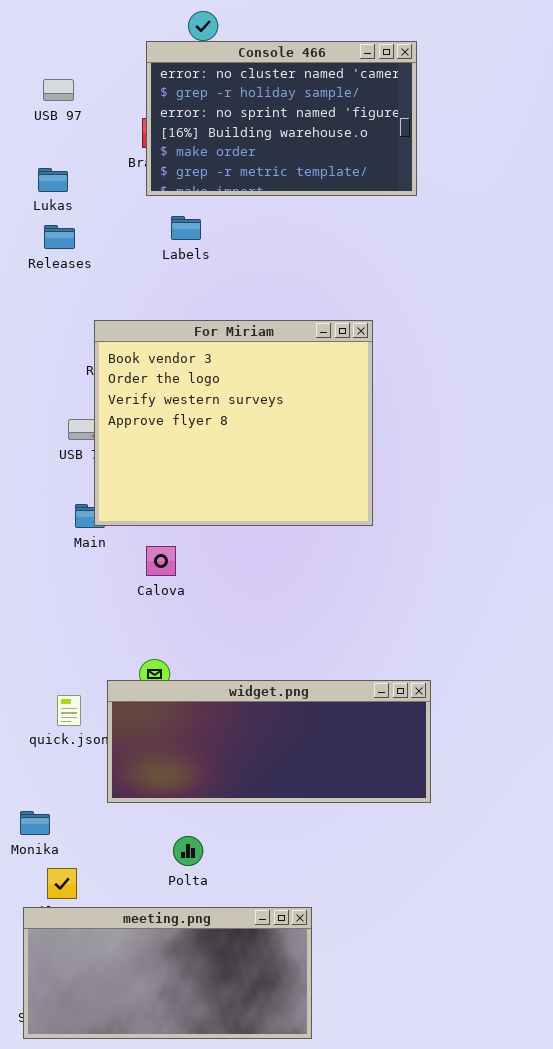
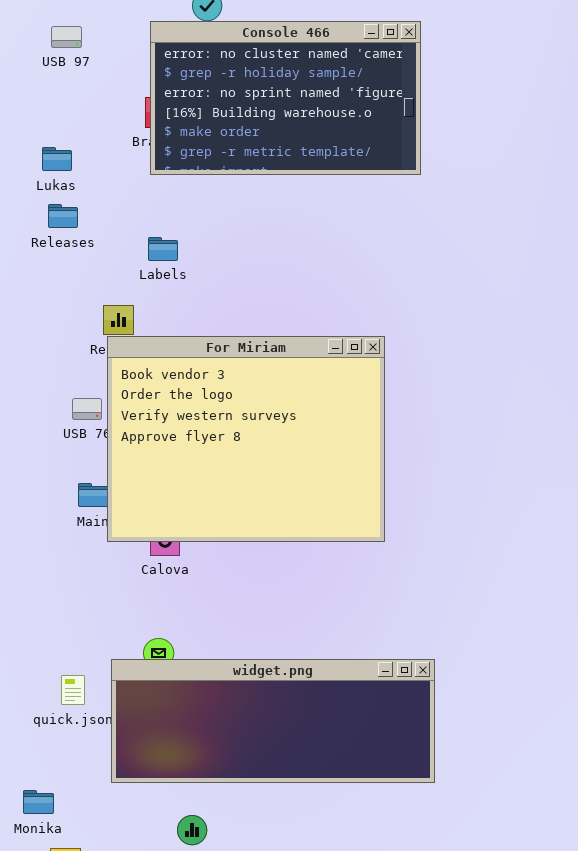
USB 97: [43,79,74,101] -> [51,26,82,48], moved
Labels: [171,216,201,240] -> [148,237,178,261], moved
For Miriam: [94,320,373,526] -> [107,336,385,542], moved

